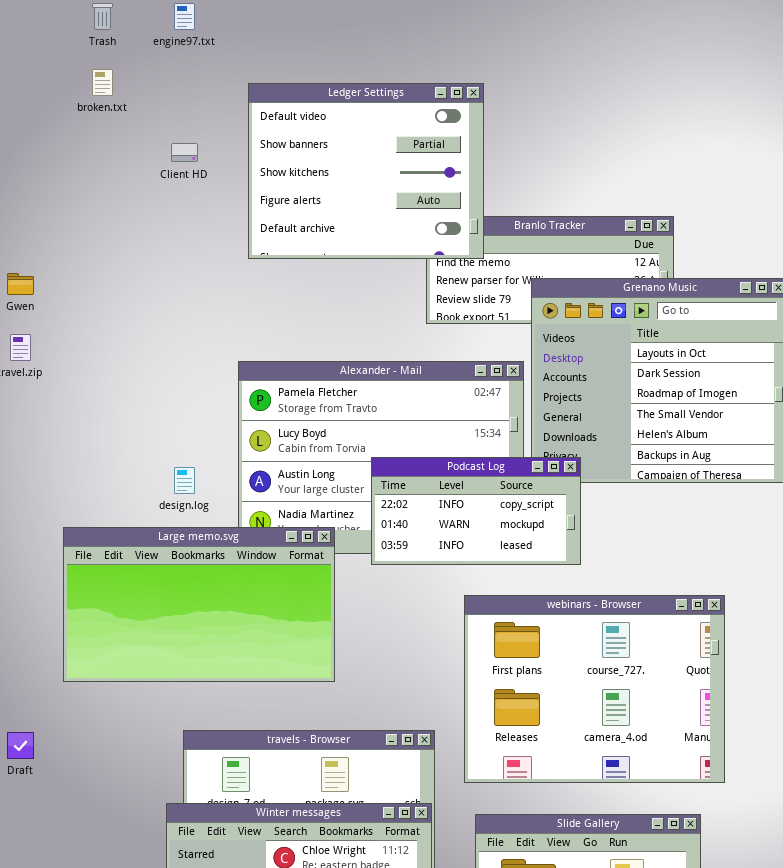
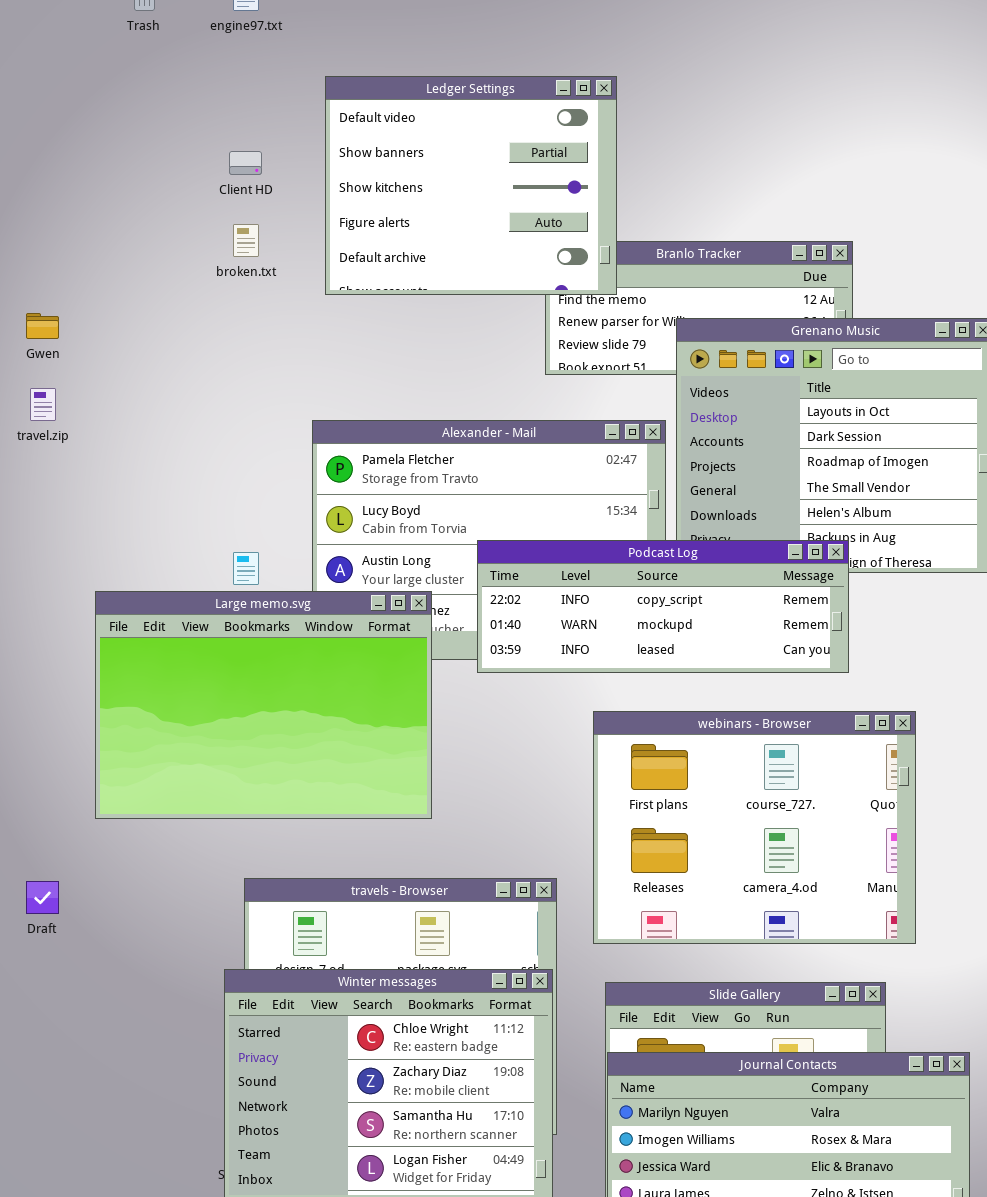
broken.txt: [92,69,113,96] -> [233,224,259,257], moved
Podcast Log: [371,457,581,565] -> [477,540,849,673], resized
Large memo.svg: [63,527,335,682] -> [95,591,432,819], resized

